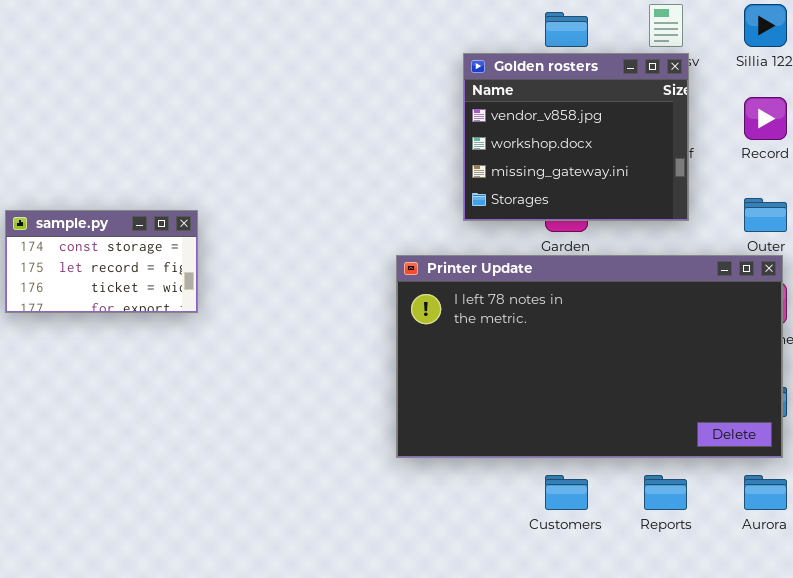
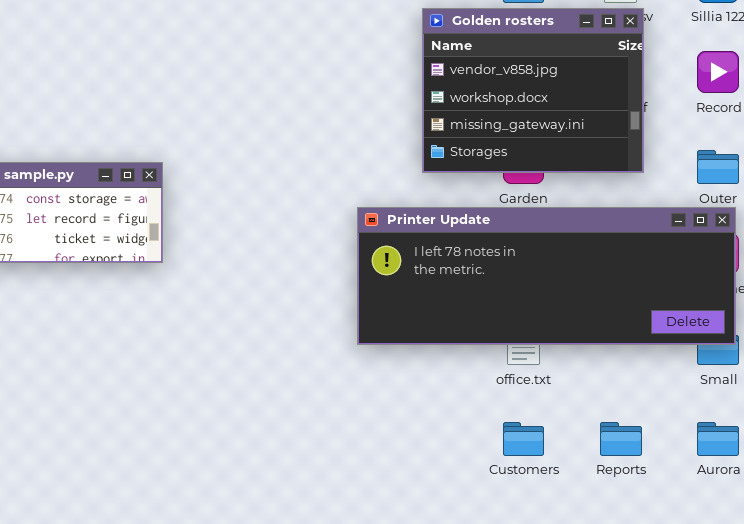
Printer Update: [396,255,783,458] -> [357,207,736,345], resized

